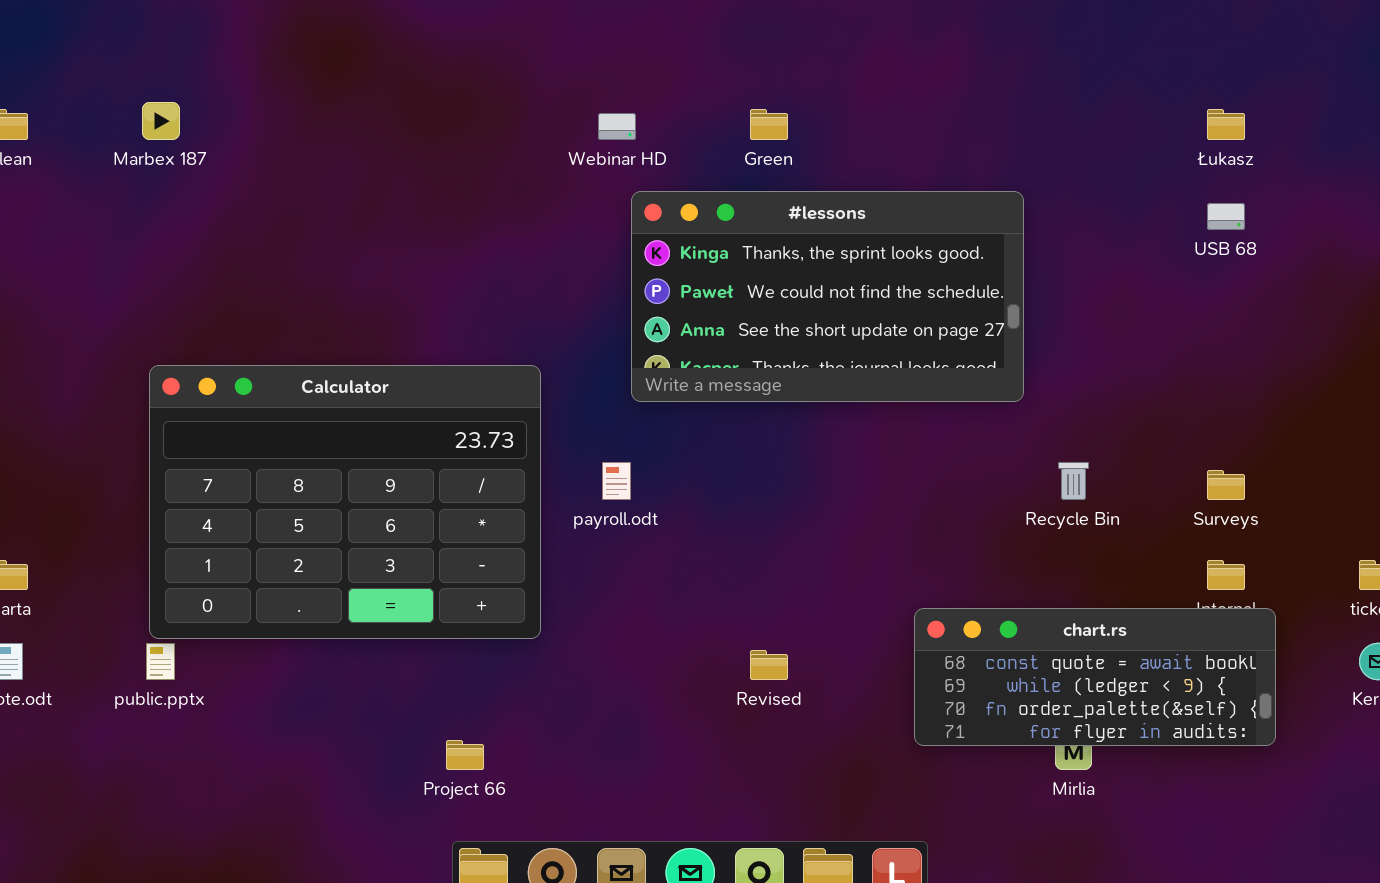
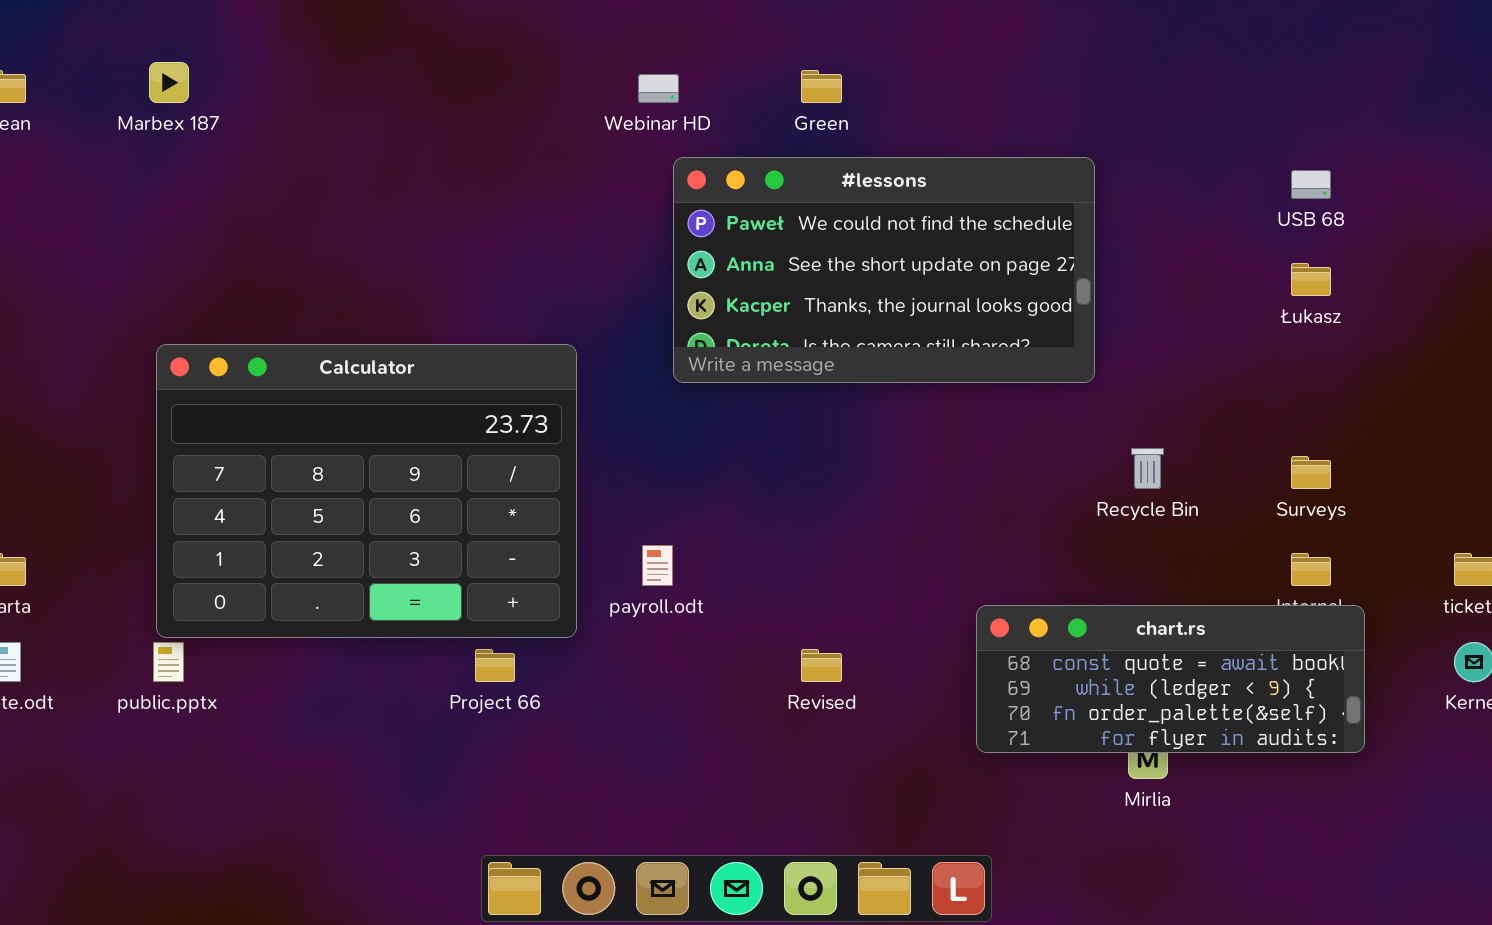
Łukasz: [1207,109,1245,140] -> [1291,263,1331,296], moved
#lessons: [631,191,1024,402] -> [673,157,1095,383], scrolled down 1 row
payroll.odt: [602,462,631,500] -> [642,545,673,586], moved
Project 66: [446,740,484,770] -> [475,649,515,682], moved

